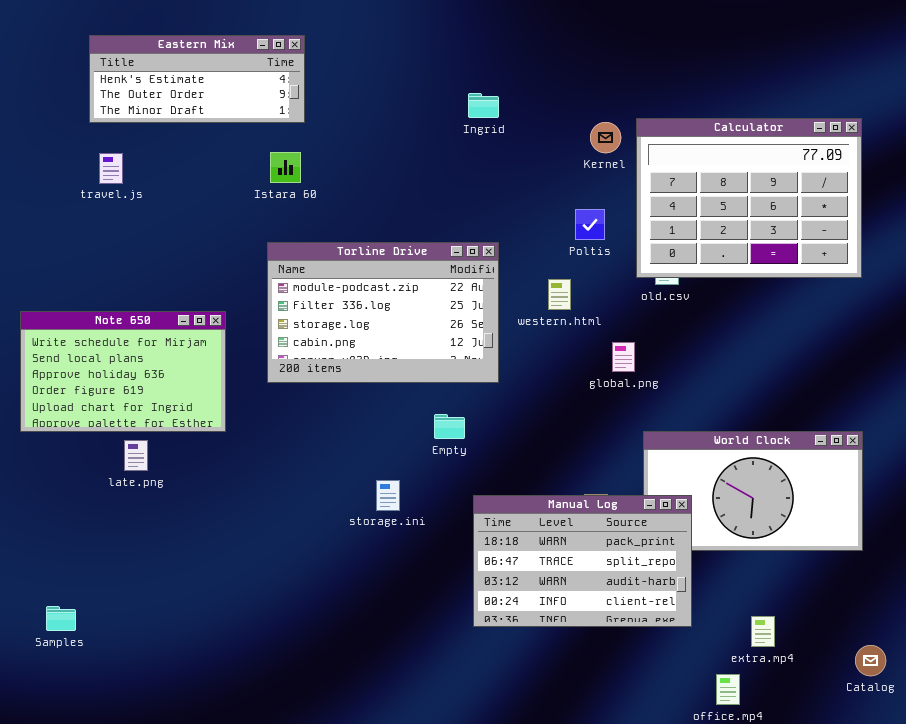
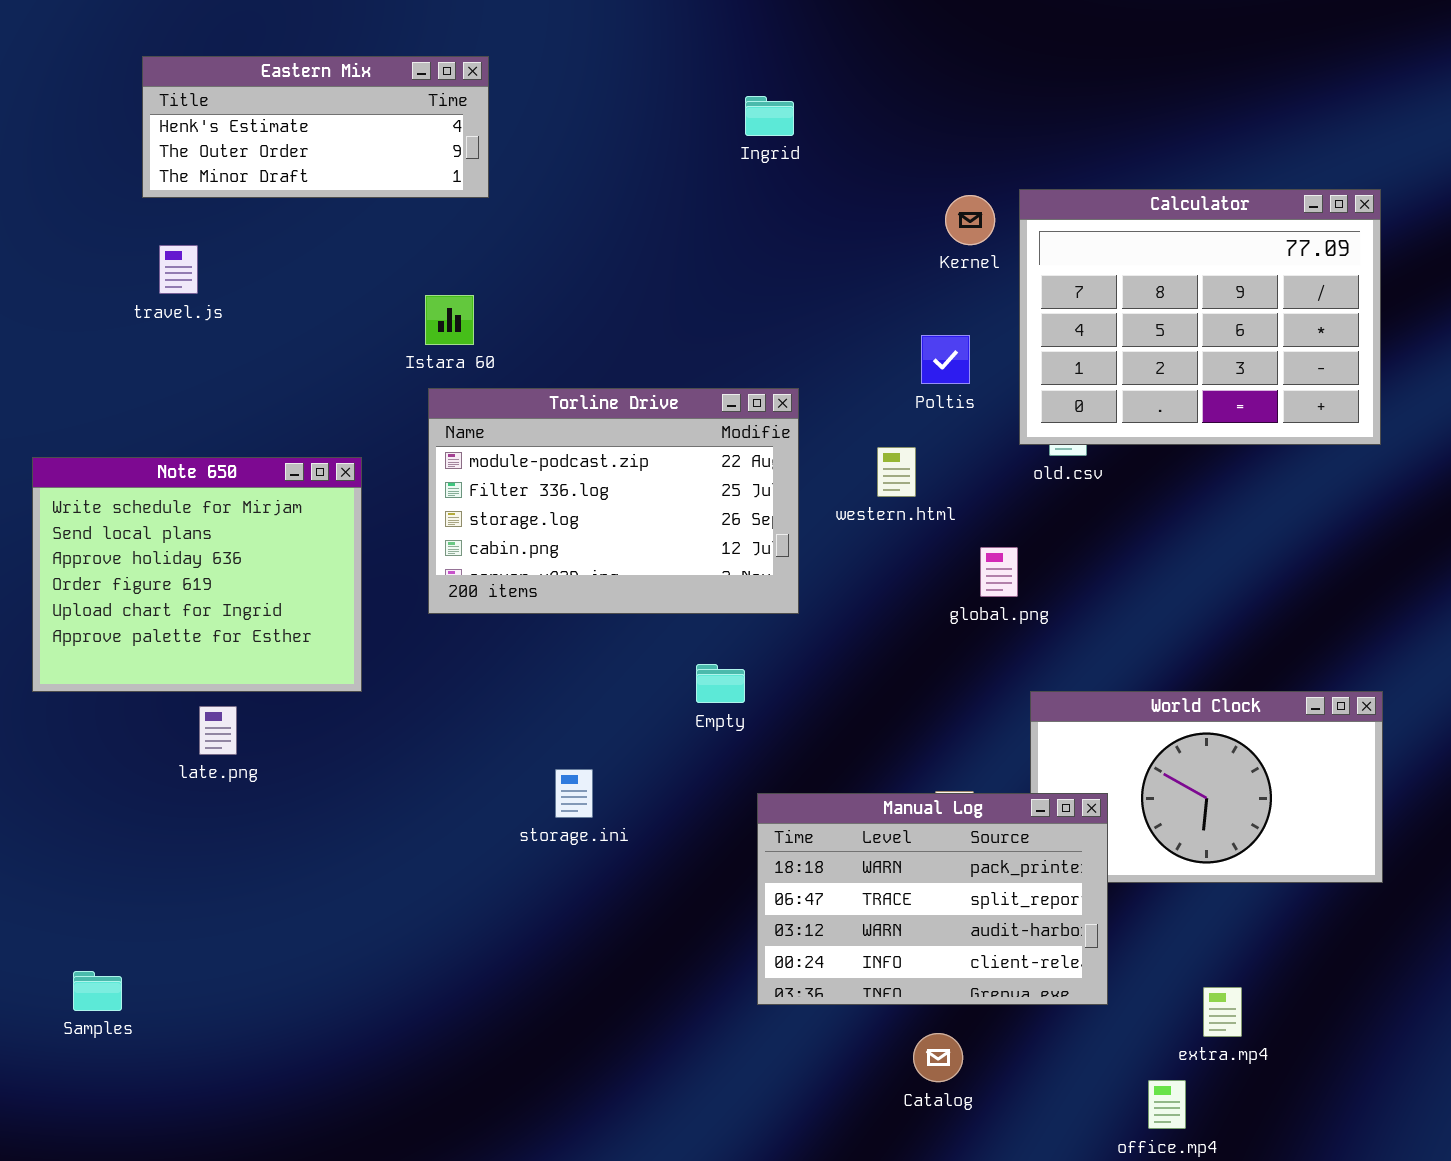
Ingrid: [468,93,499,118] -> [745,96,794,136], moved
Istara 60: [270,152,301,183] -> [425,295,474,345], moved
Note 650: [20,311,226,432] -> [32,457,362,692], resized
storage.ini: [376,480,400,511] -> [555,769,593,818], moved
Catalog: [855,645,886,676] -> [913,1033,963,1082], moved

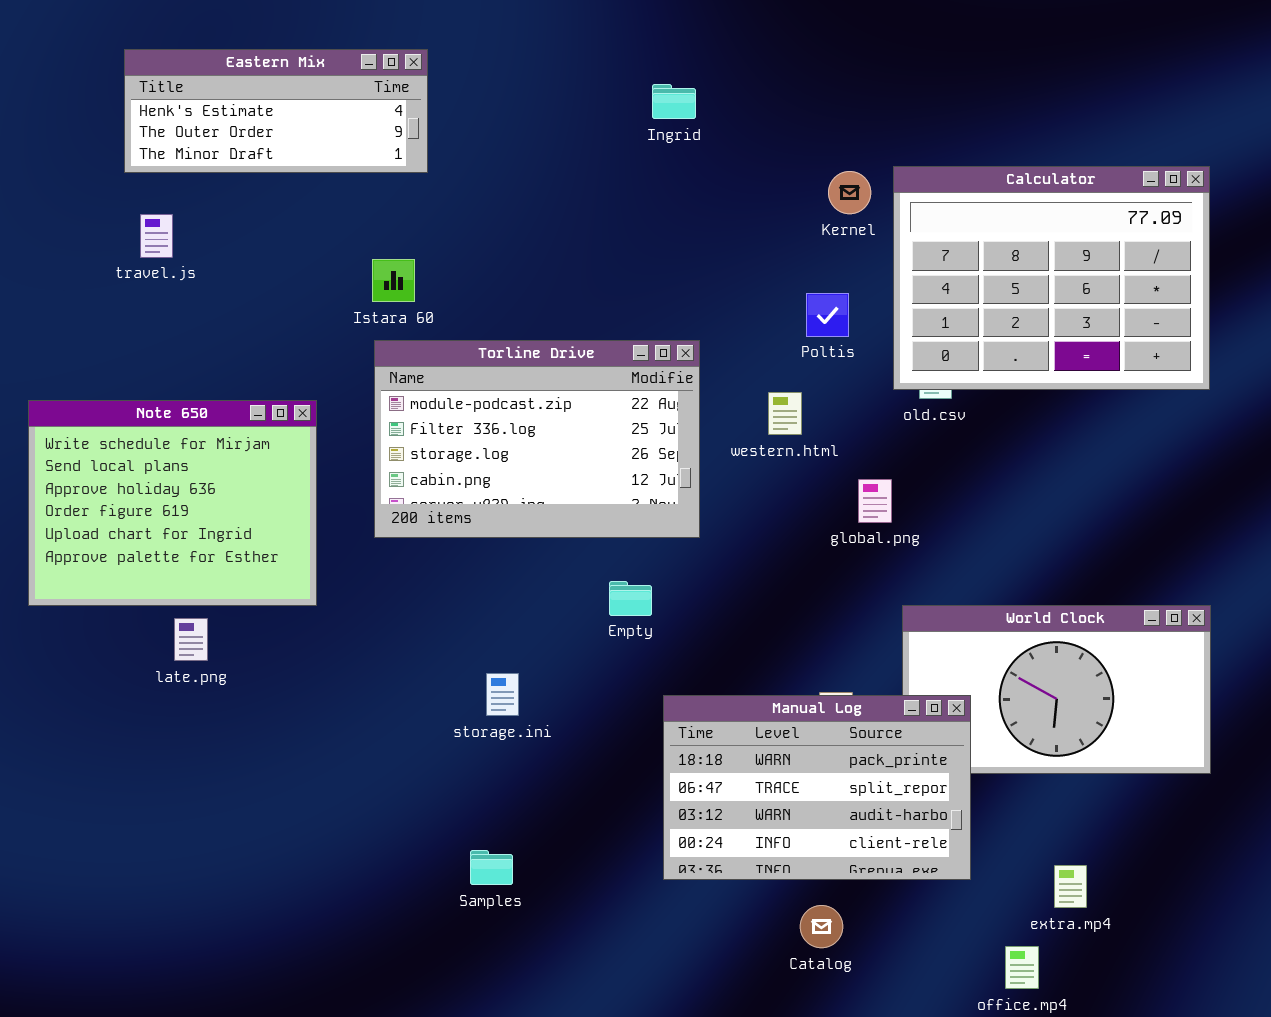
Samples: [73,971,122,1011] -> [470,850,513,885], moved

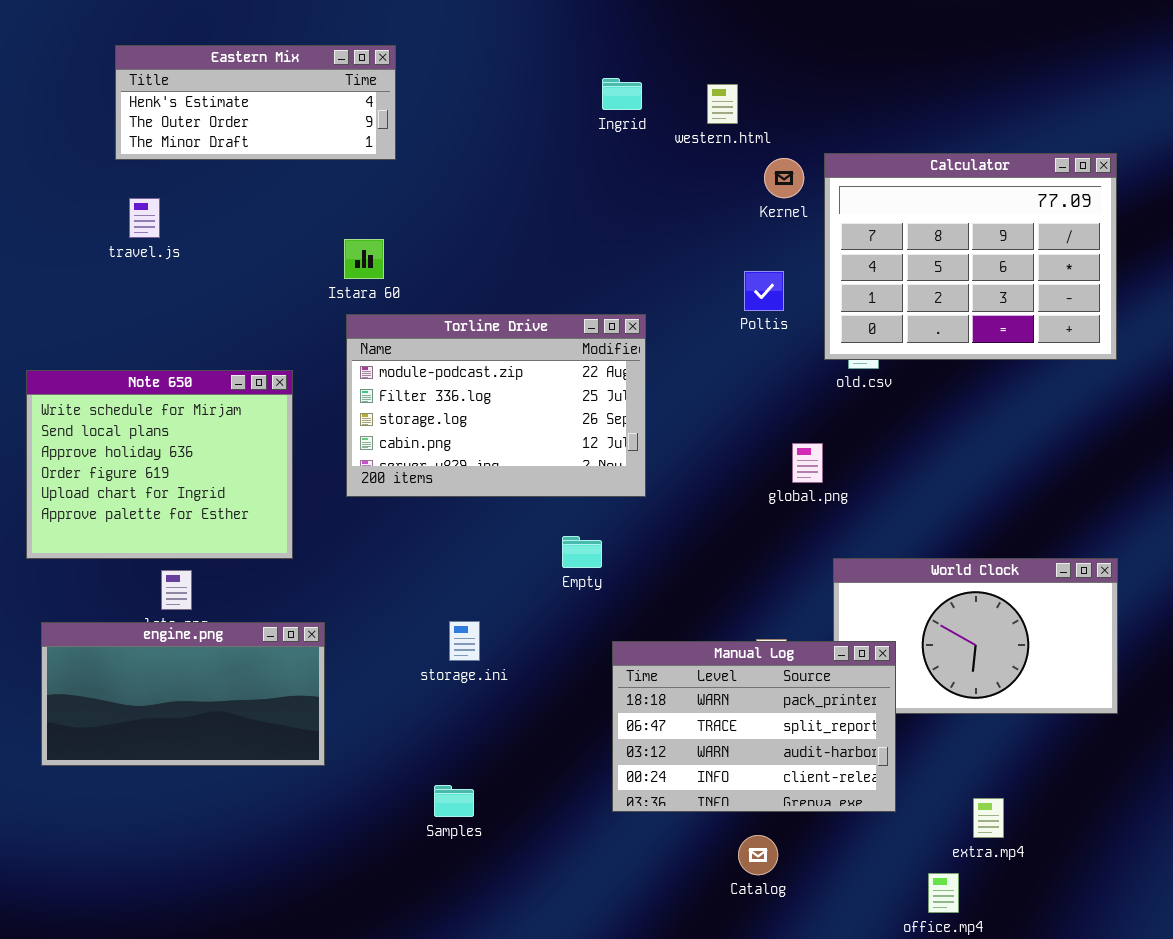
western.html: [768,392,802,435] -> [707,84,738,124], moved
engine.png: none -> [41,622,325,766], opened

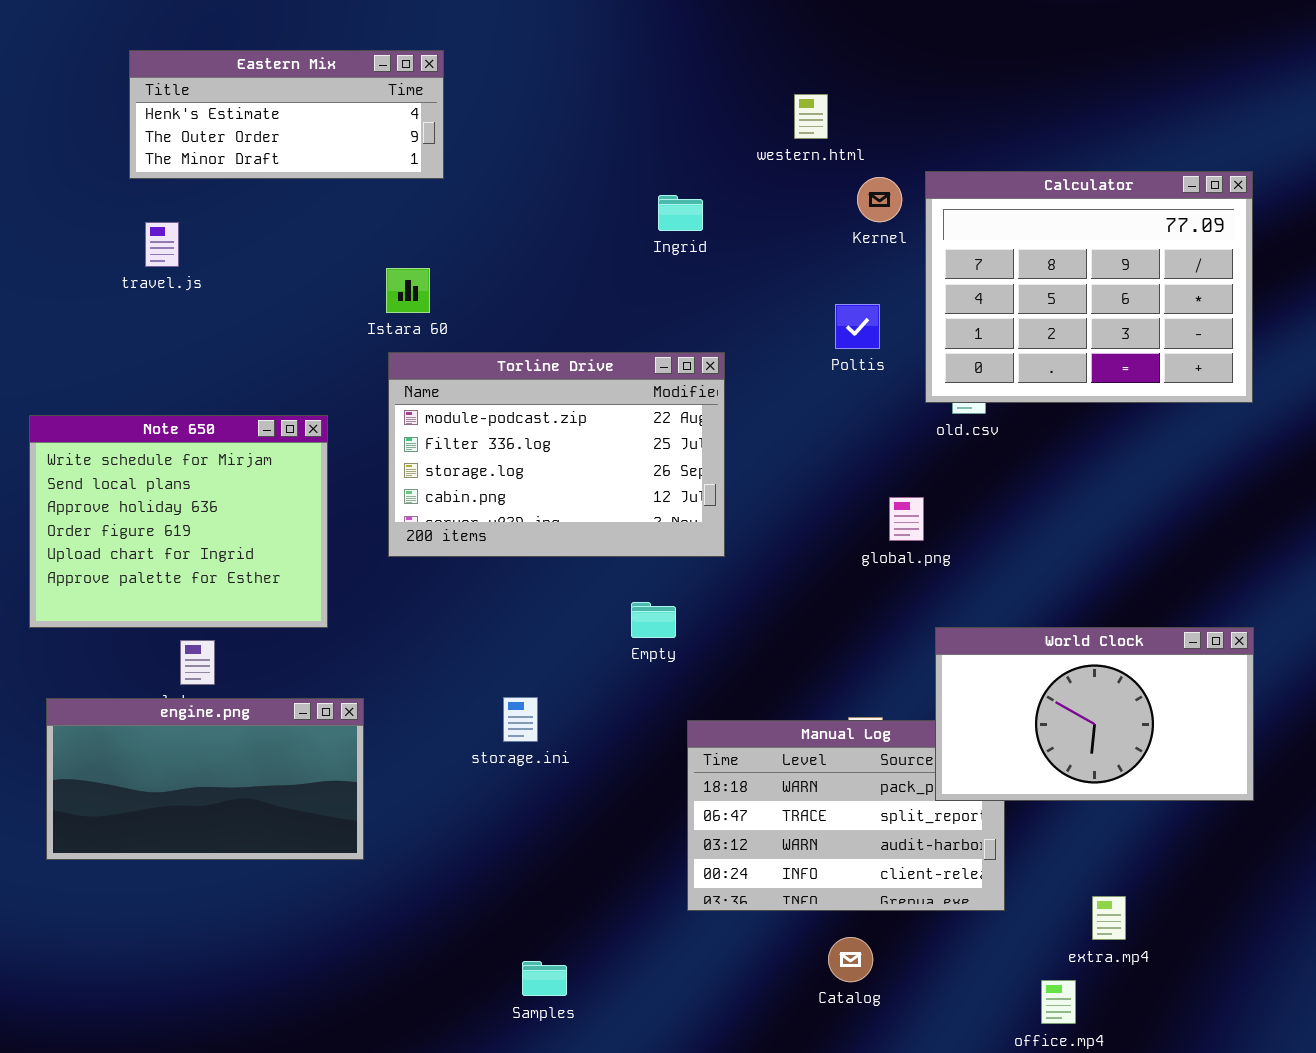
Ingrid: [602,78,642,110] -> [658,195,703,231], moved
World Clock: [833,558,1118,714] -> [935,627,1254,801], raised
Samples: [434,785,474,817] -> [522,961,567,996], moved

